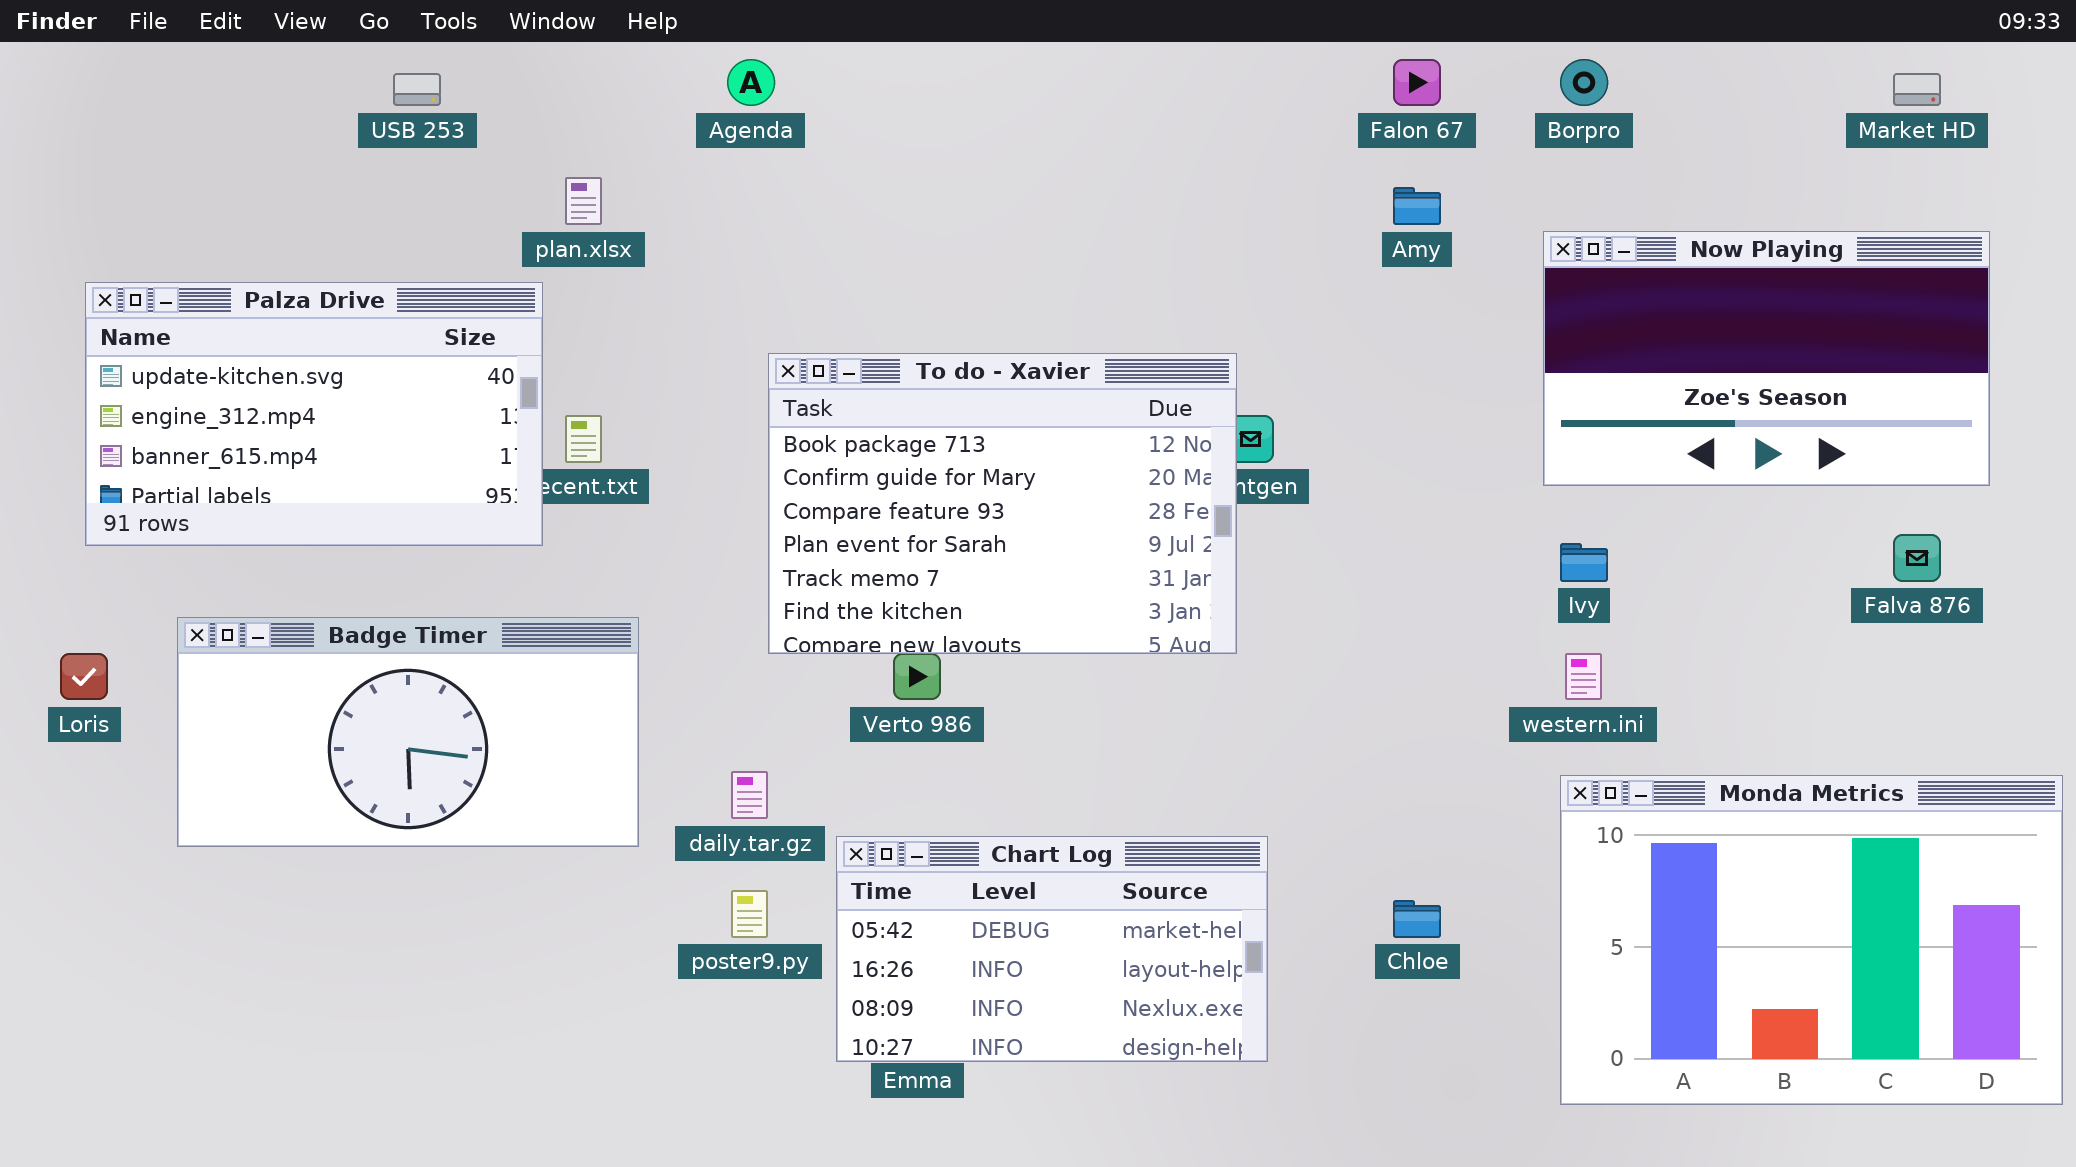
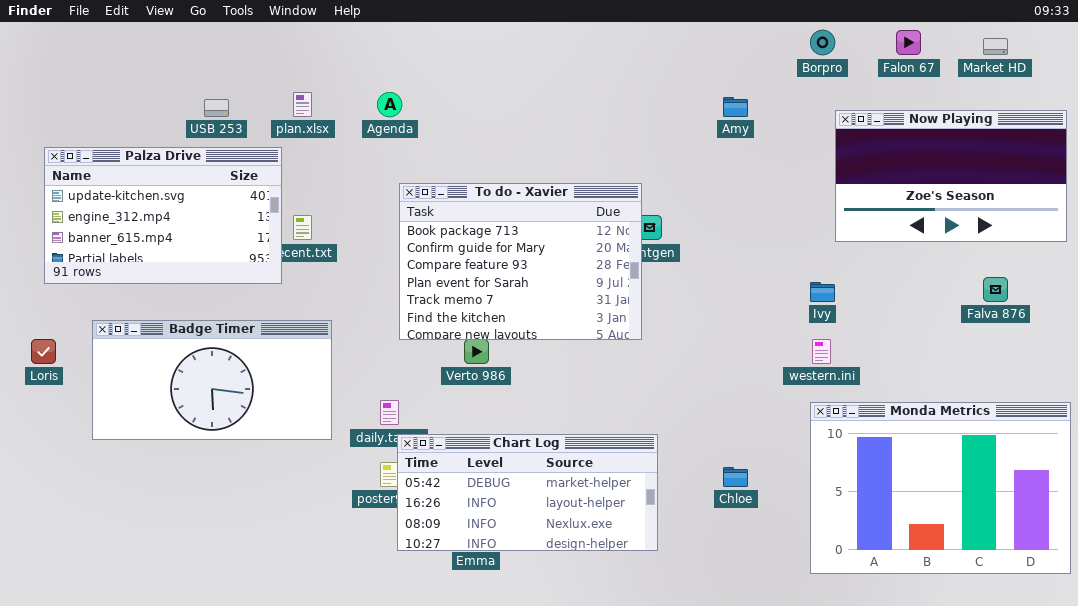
Agenda: [727,59,775,106] -> [377,92,402,117], moved
Falon 67: [1393,59,1441,106] -> [896,30,921,55], moved
USB 253: [393,73,441,106] -> [204,99,229,117], moved
Now Playing: [1543,231,1990,486] -> [835,110,1067,242], moved
Chart Log: [836,836,1268,1062] -> [397,434,658,551], resized

